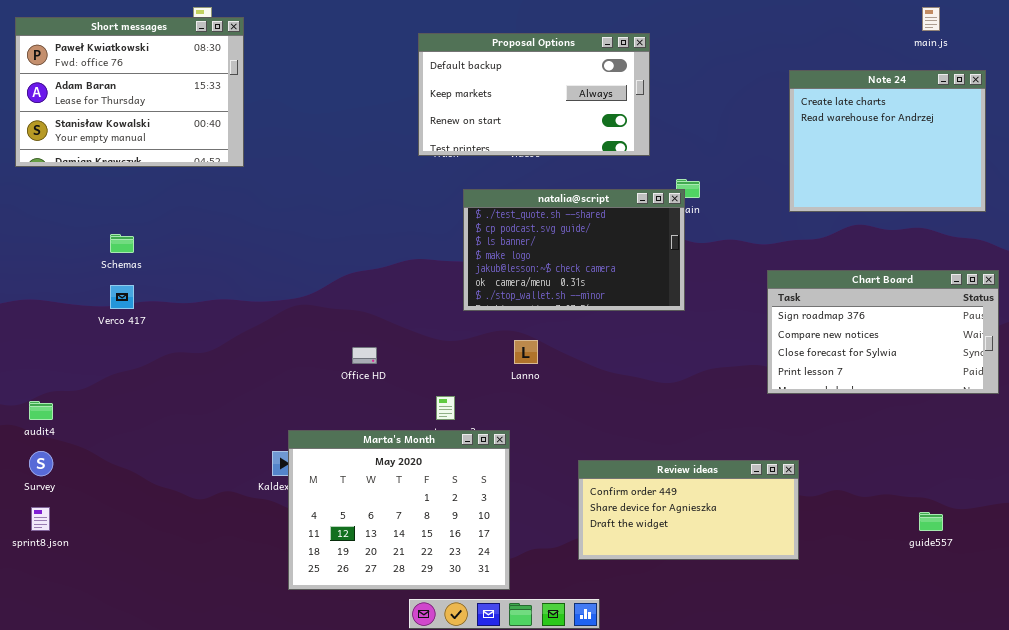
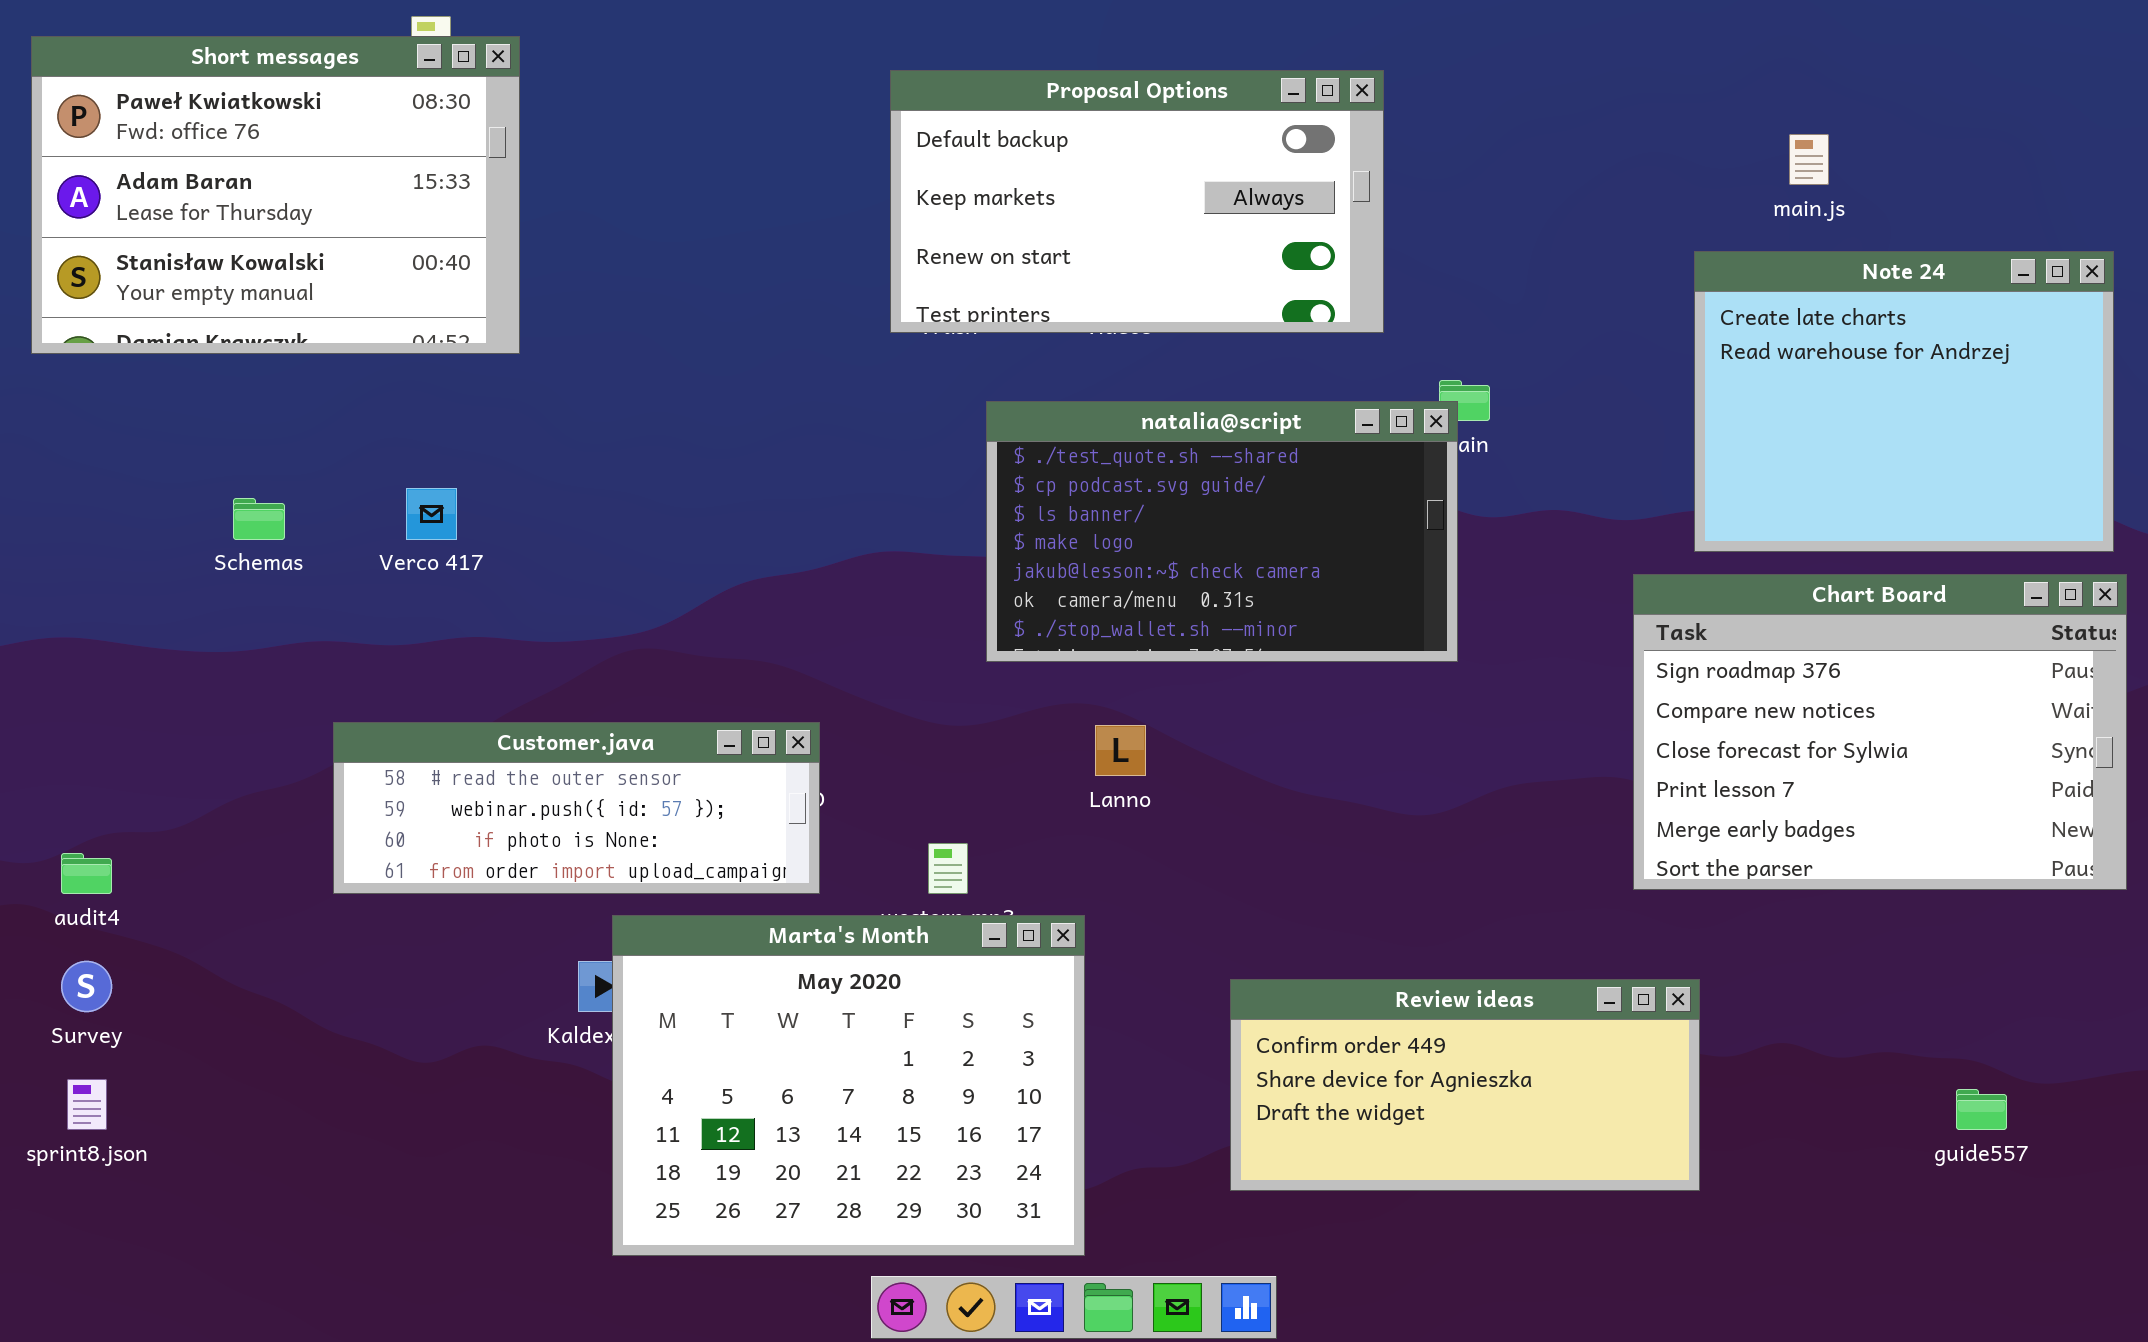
main.js: [922,7,940,31] -> [1789,134,1829,185], moved
Note 24: [789,70,986,212] -> [1694,251,2114,552], moved
Chart Board: [767,270,999,394] -> [1633,574,2127,890], resized
Verco 417: [110,285,134,309] -> [406,488,457,540], moved
Customer.java: none -> [333,722,820,894], opened

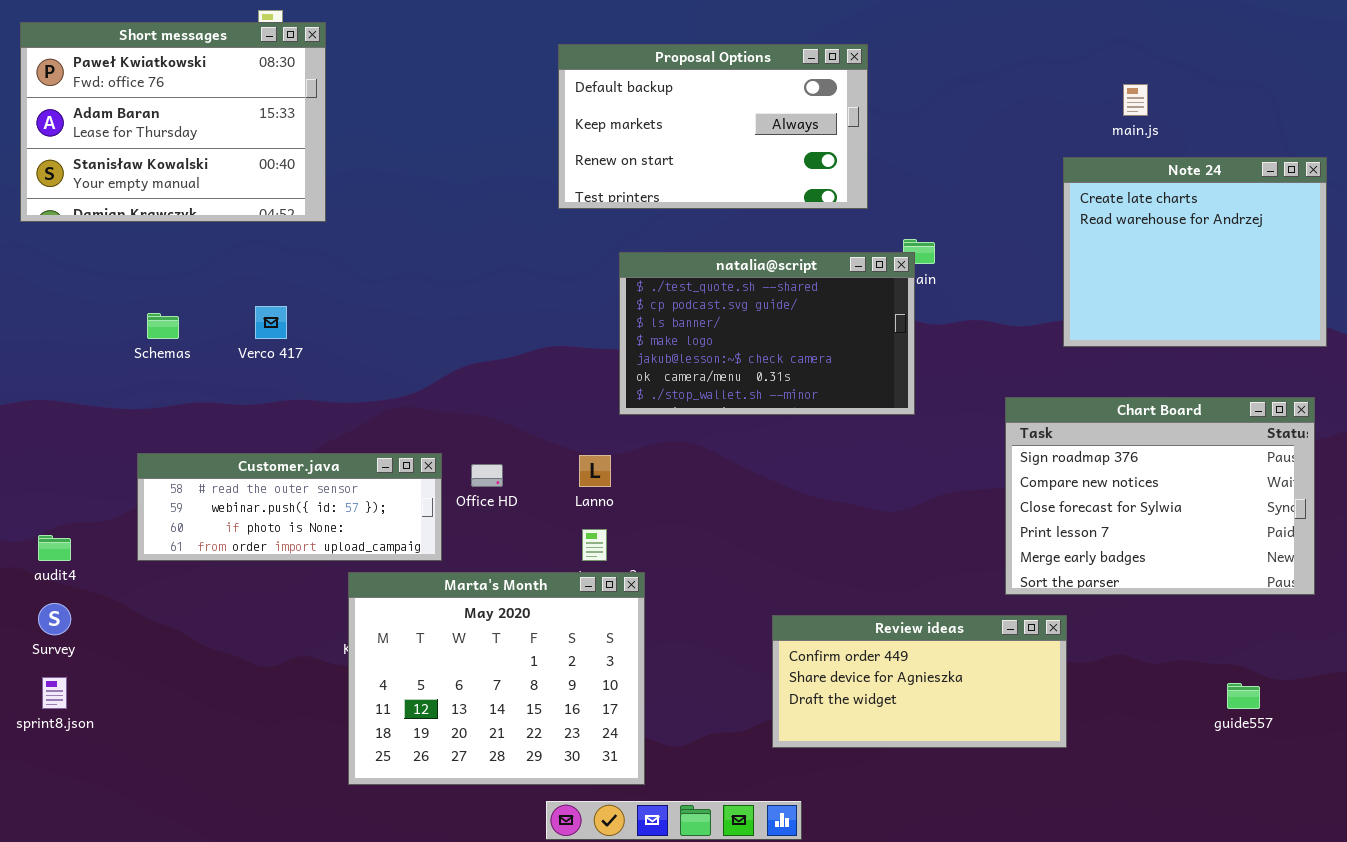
Chart Board: [1633,574,2127,890] -> [1005,397,1315,595], moved
Customer.java: [333,722,820,894] -> [137,453,442,561], moved
Lanno: [1095,725,1146,776] -> [579,455,611,487], moved
Marta's Month: [612,915,1085,1256] -> [348,572,645,785], moved

